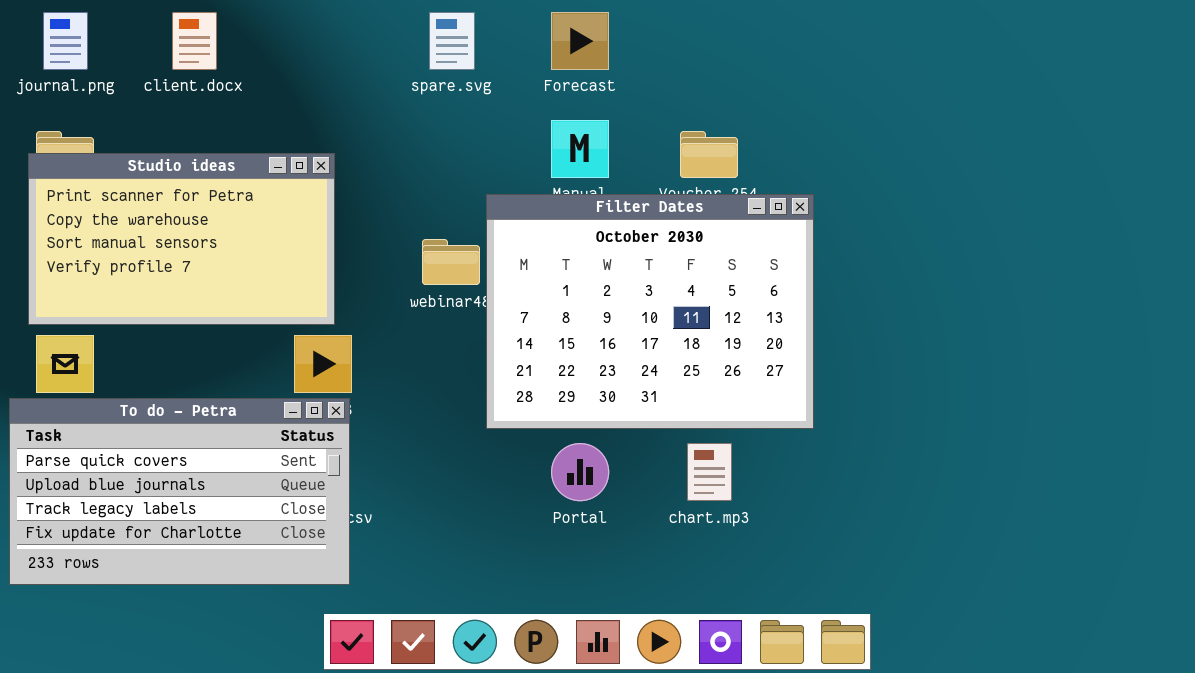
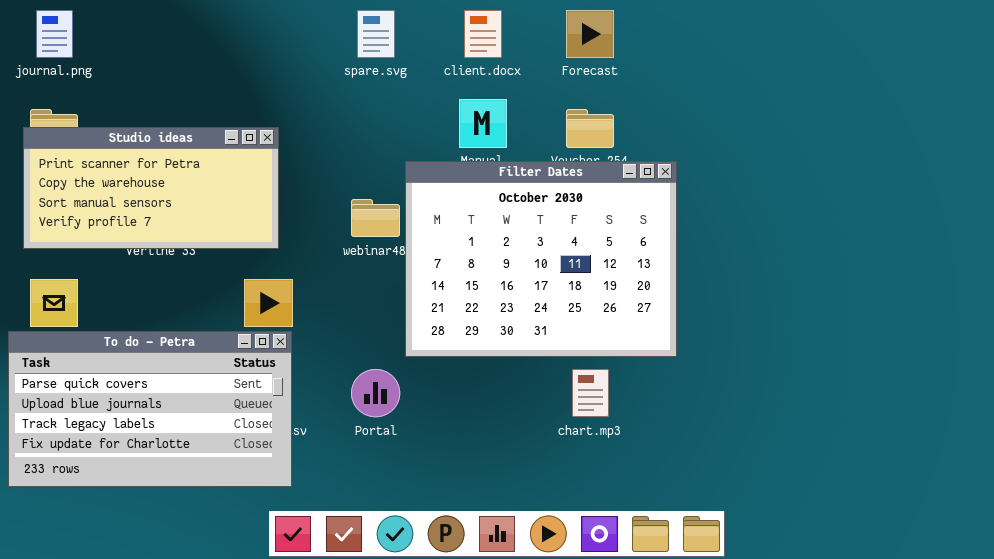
client.docx: [172,12,217,70] -> [464,10,502,58], moved
Forecast: [551,12,609,70] -> [566,10,614,58], moved
Studio ideas: [28,153,335,325] -> [23,127,279,249], resized
Portal: [551,443,609,501] -> [351,369,400,417], moved

